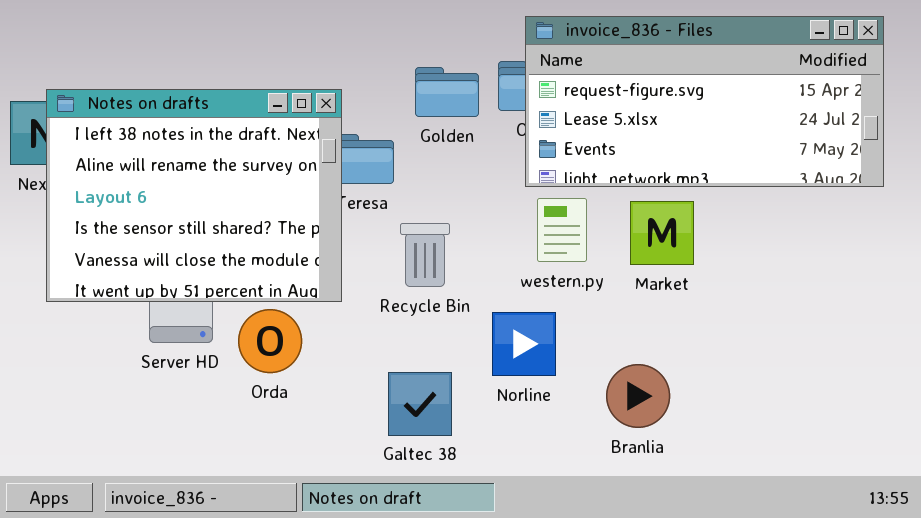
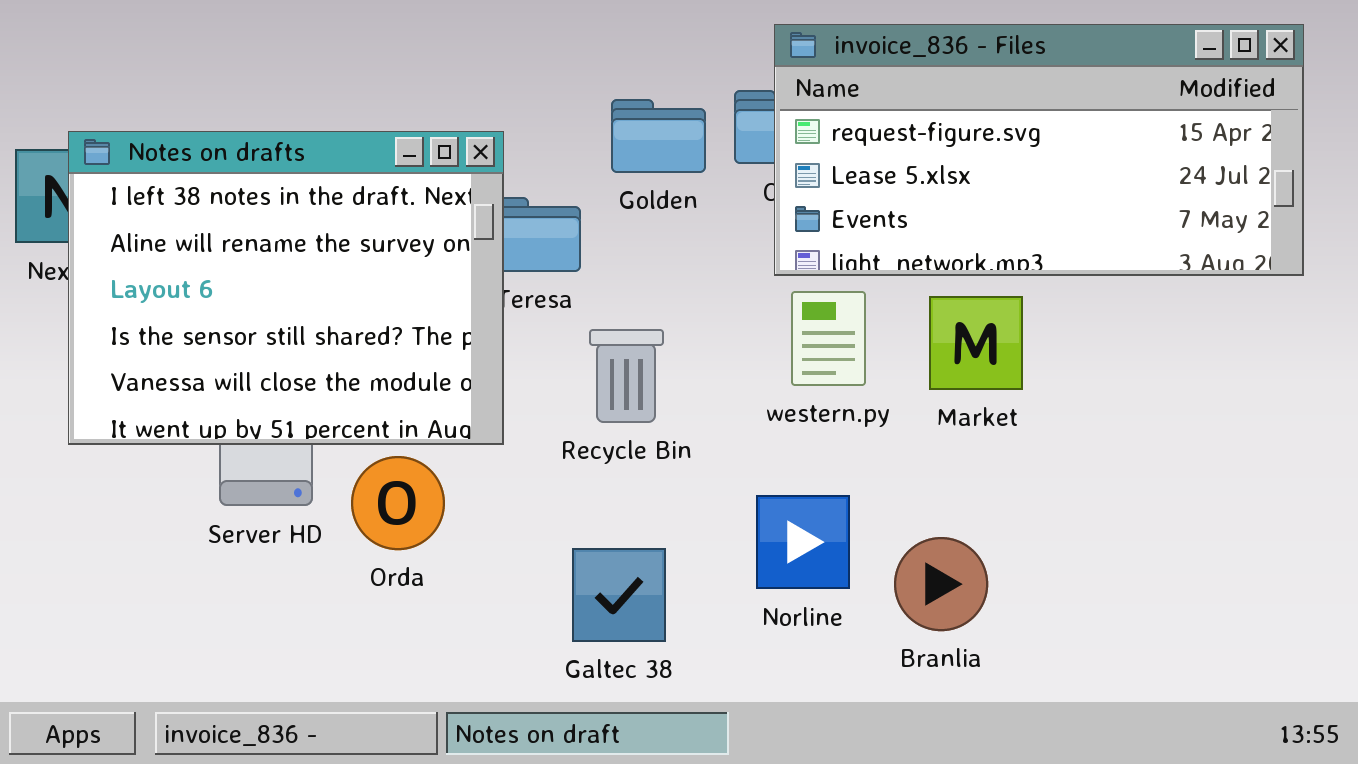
Norline: [492,312,556,376] -> [756,495,850,589], moved

